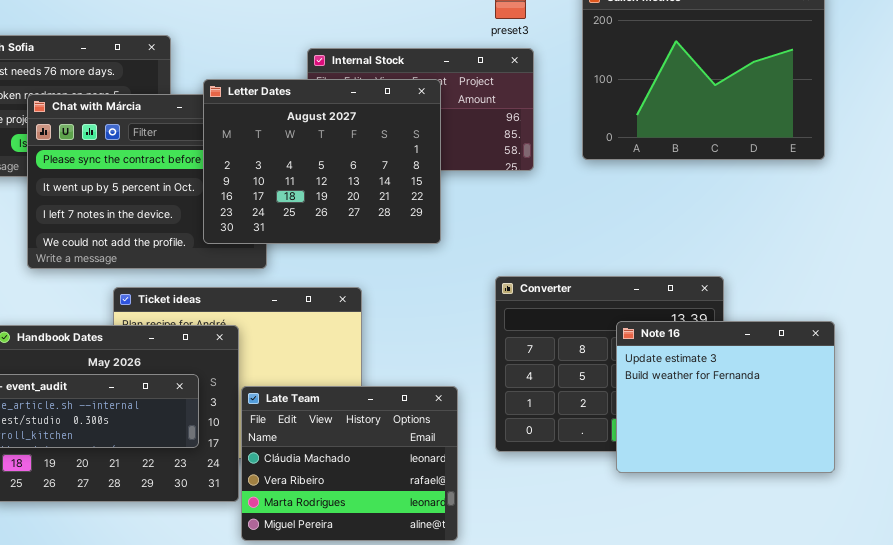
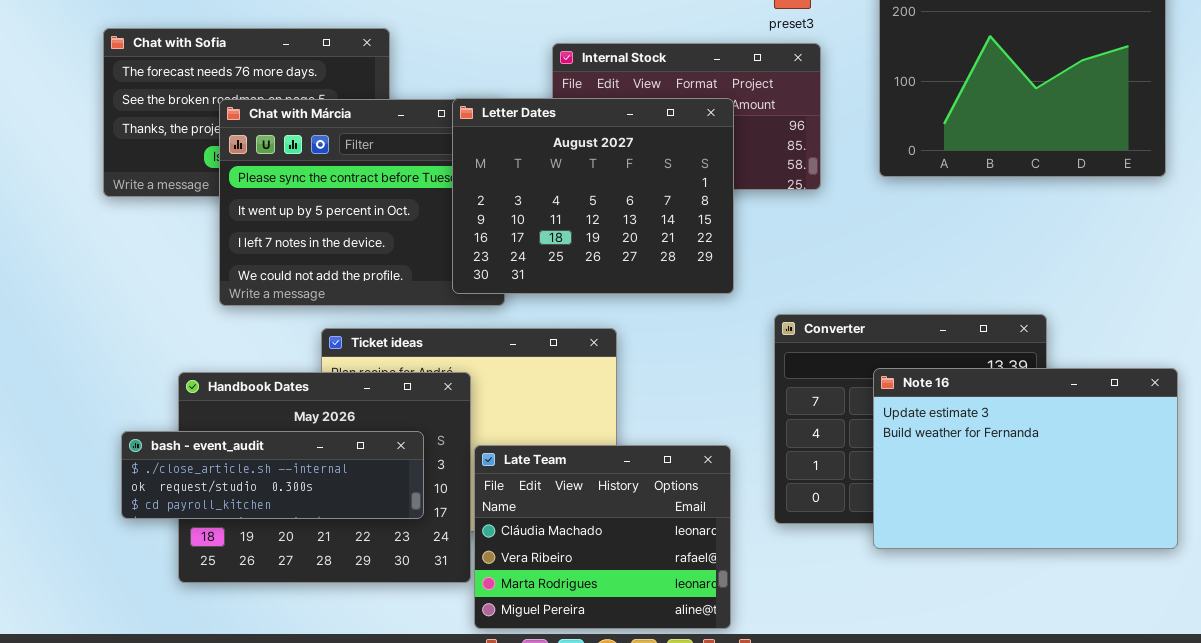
Letter Dates: [203,79,441,244] -> [452,98,734,294], moved
Note 16: [616,321,835,473] -> [873,368,1178,549], resized

